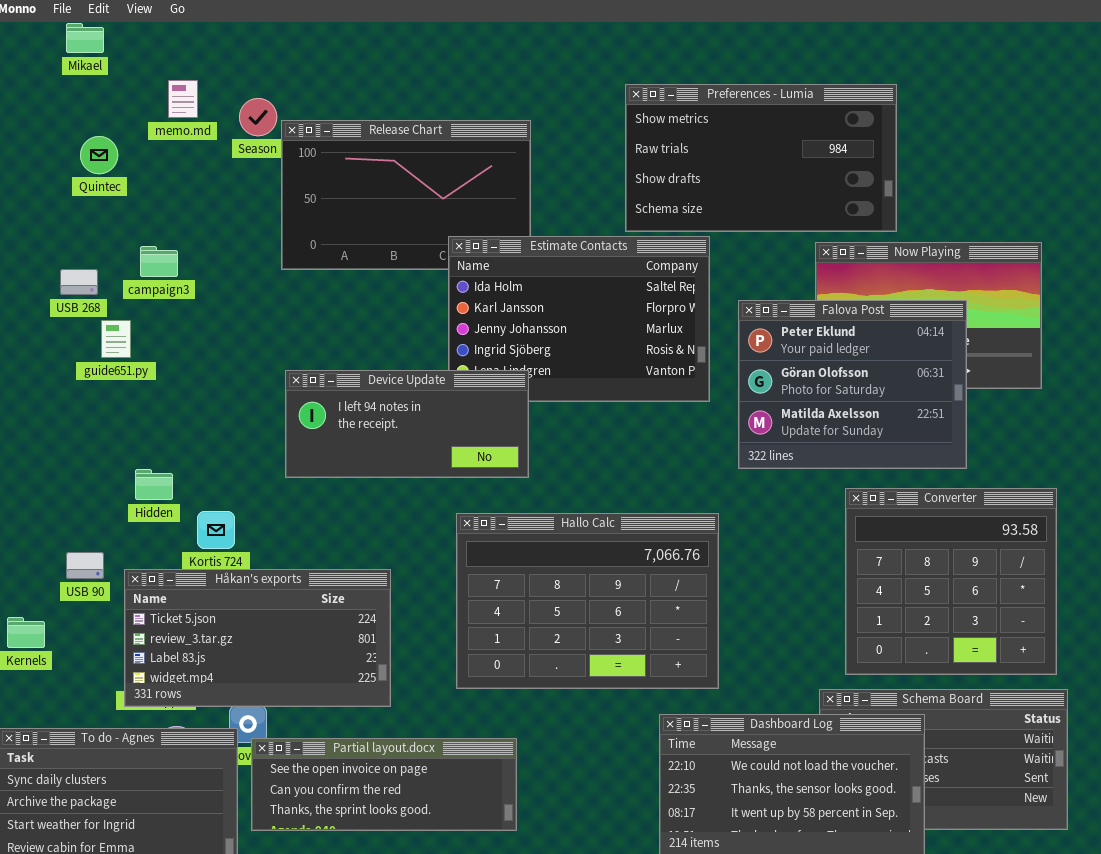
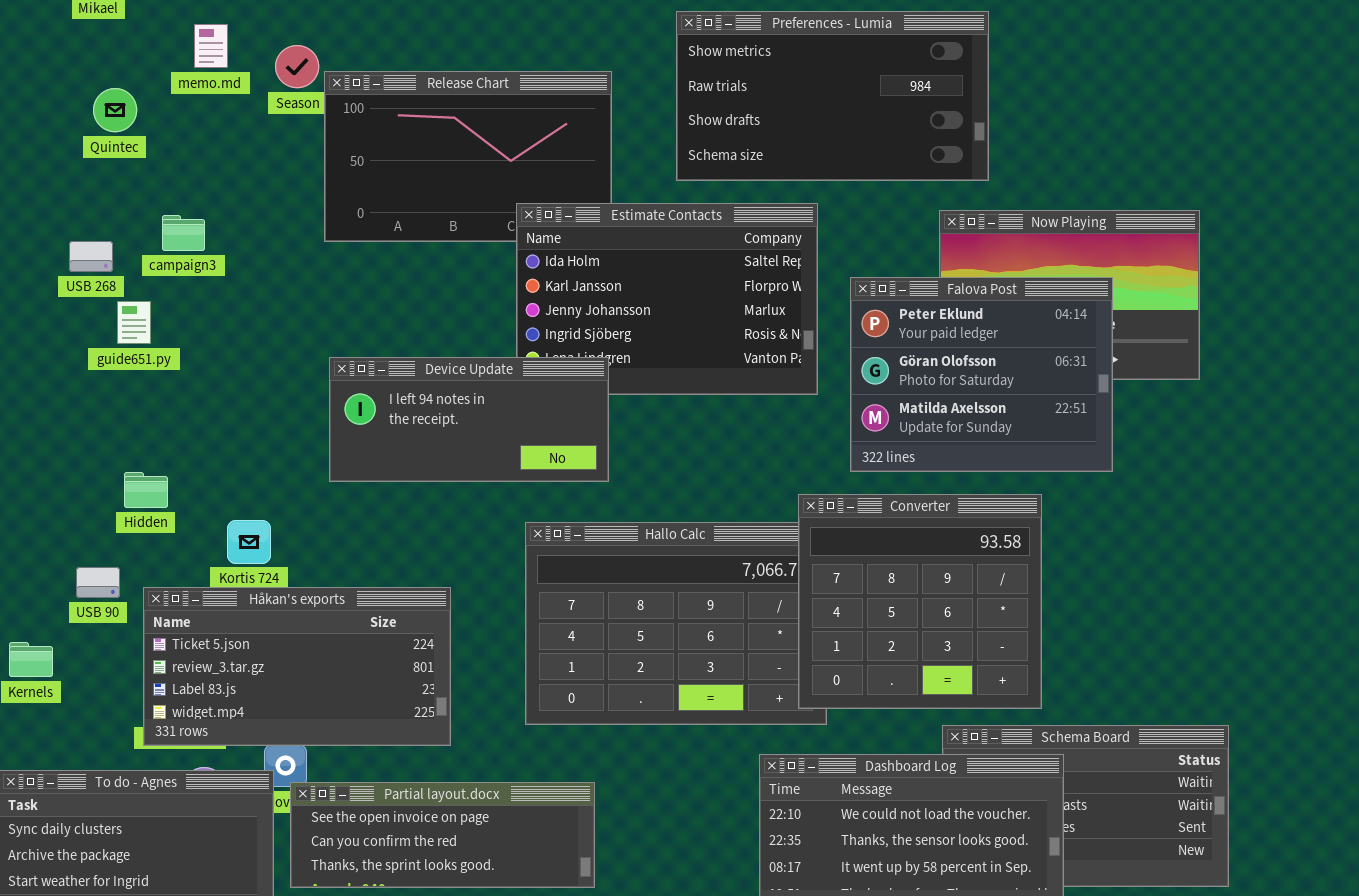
Preferences - Lumia: [625,84,897,232] -> [676,11,989,181], moved
Hidden: [135,469,173,500] -> [124,472,168,508], moved
Converter: [845,488,1057,675] -> [798,494,1042,709], moved

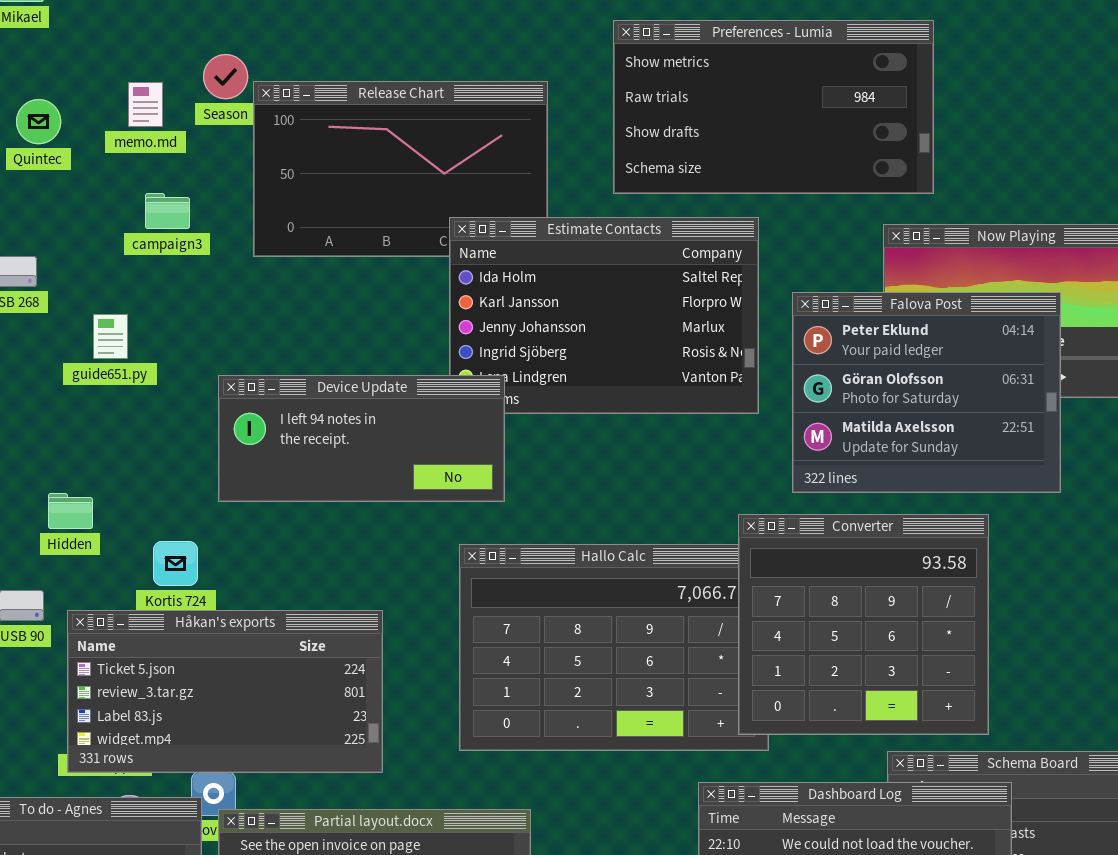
memo.md: [194,24,228,68] -> [128,82,163,127], moved
campaign3: [162,215,205,251] -> [145,193,190,229], moved
guide651.py: [117,301,151,344] -> [93,314,128,359], moved
Device Update: [329,357,609,482] -> [218,375,505,502], moved

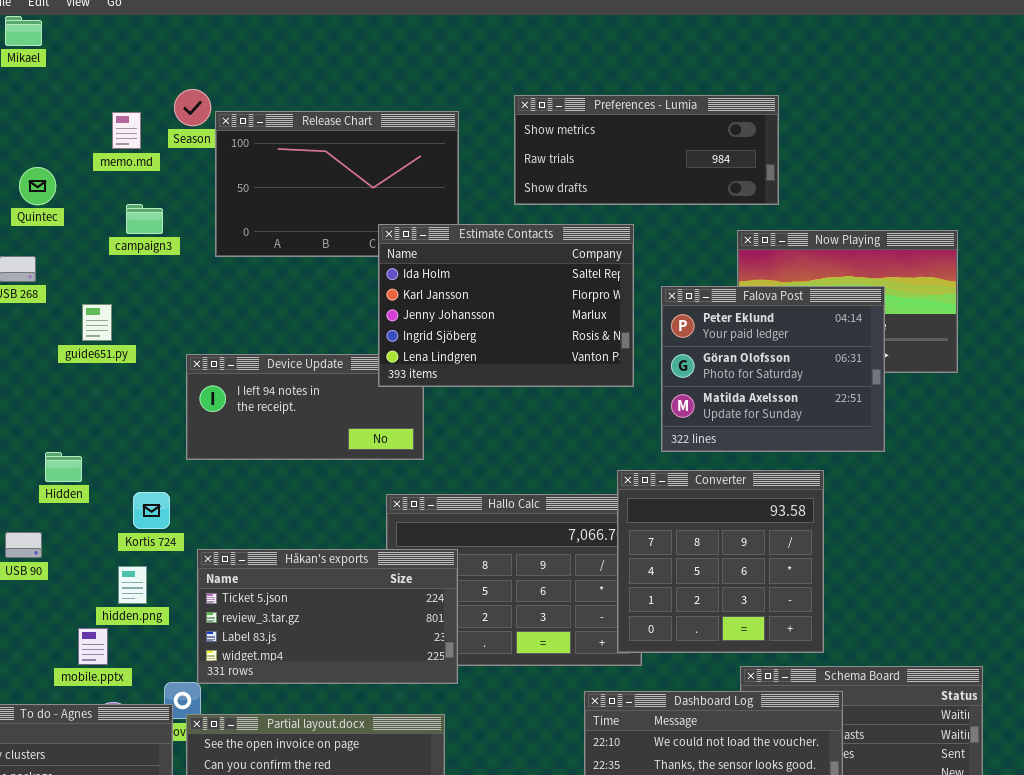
Preferences - Lumia: [613,20,934,194] -> [514,95,779,205], resized
Quintec: [16,99,61,144] -> [19,167,56,205], moved
Estimate Contacts: [449,217,759,414] -> [378,224,634,387], raised
Håkan's exports: [67,610,383,773] -> [197,549,458,684], moved

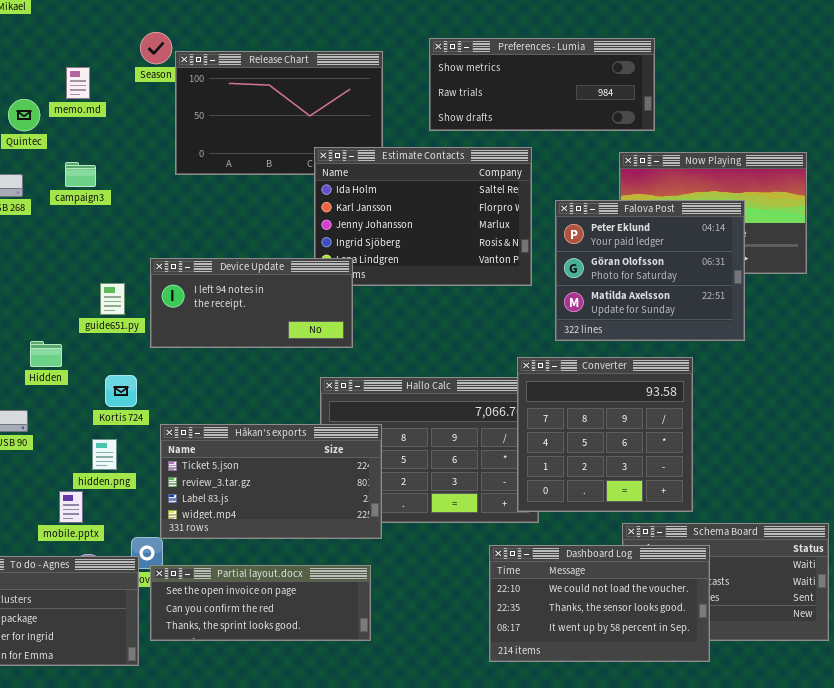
memo.md: [112,112,141,149] -> [66,67,90,99], moved
campaign3: [126,204,163,234] -> [65,162,96,187], moved
guide651.py: [82,304,112,341] -> [100,283,125,315], moved
Device Update: [186,354,424,460] -> [150,258,353,348], raised

